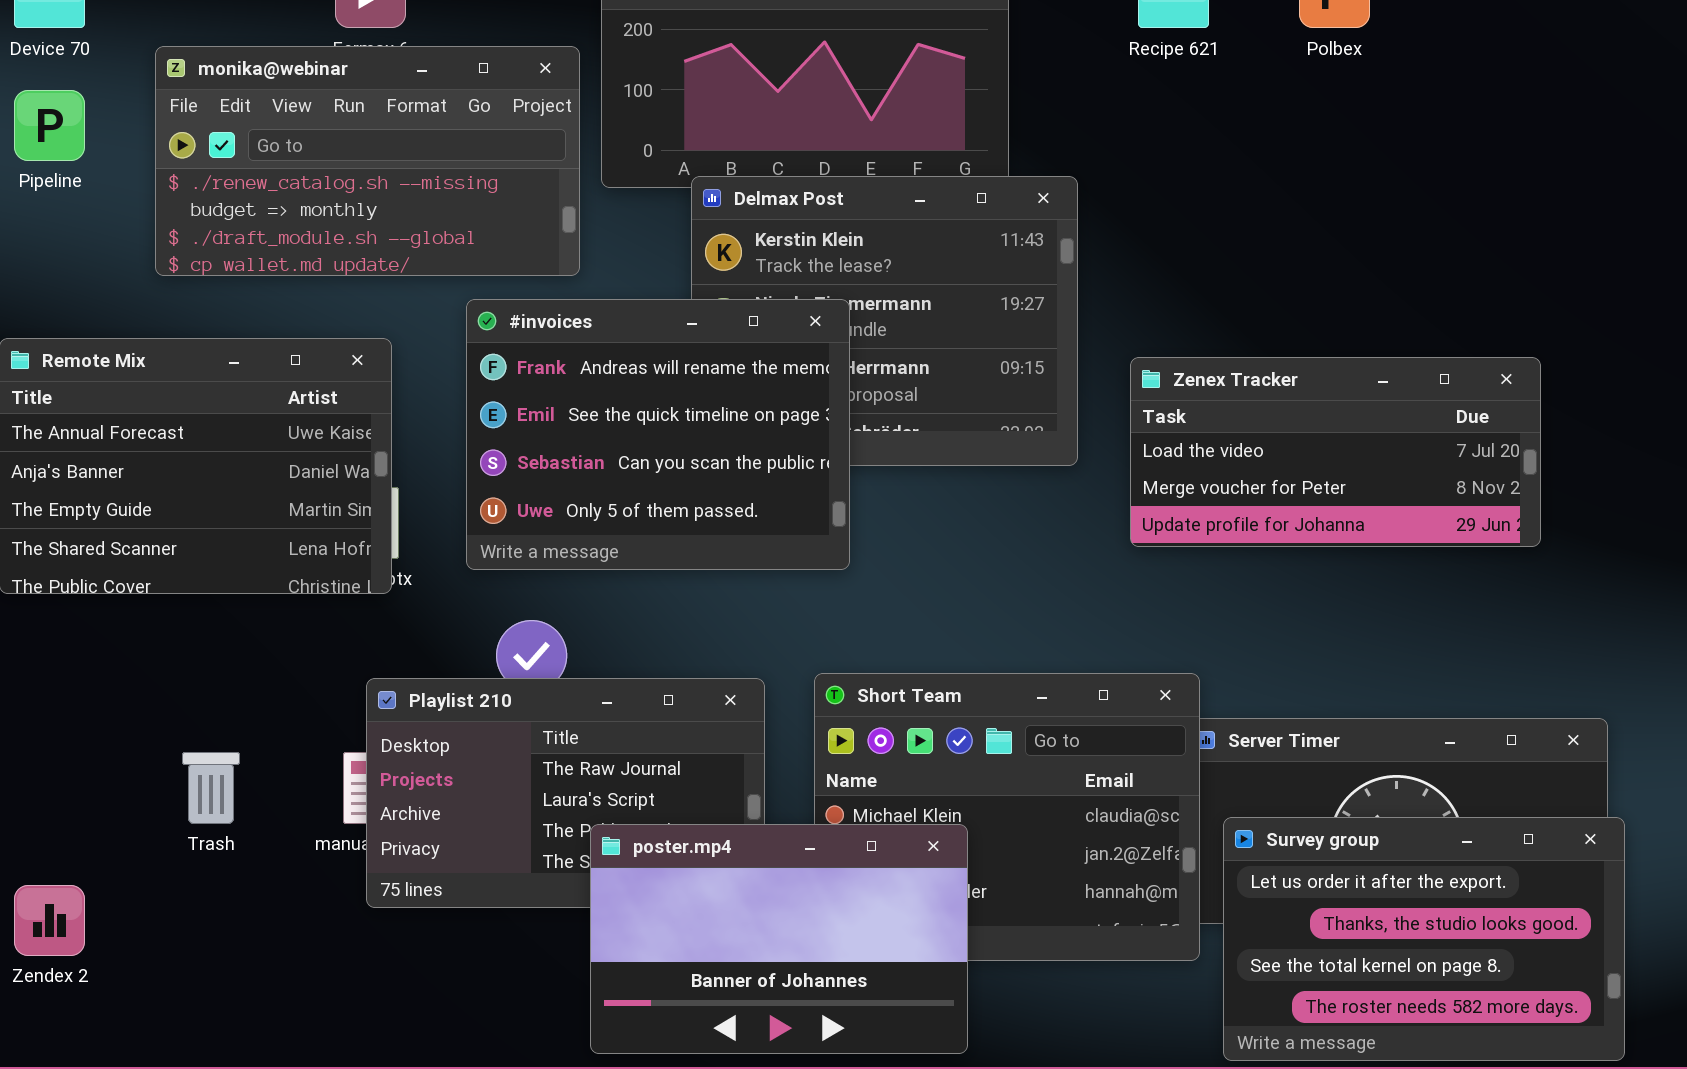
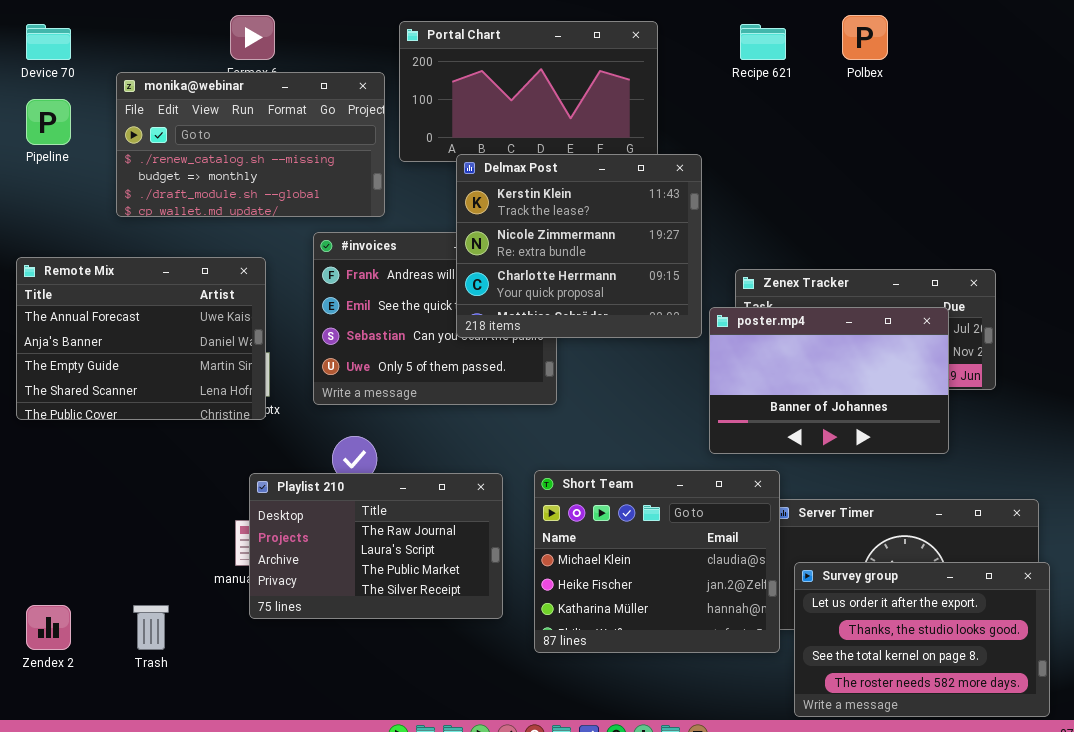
Delmax Post: [691,176,1078,466] -> [456,154,702,338], raised
Trash: [182,752,240,824] -> [133,605,169,650], moved
poster.mp4: [590,824,968,1054] -> [709,307,949,454], moved

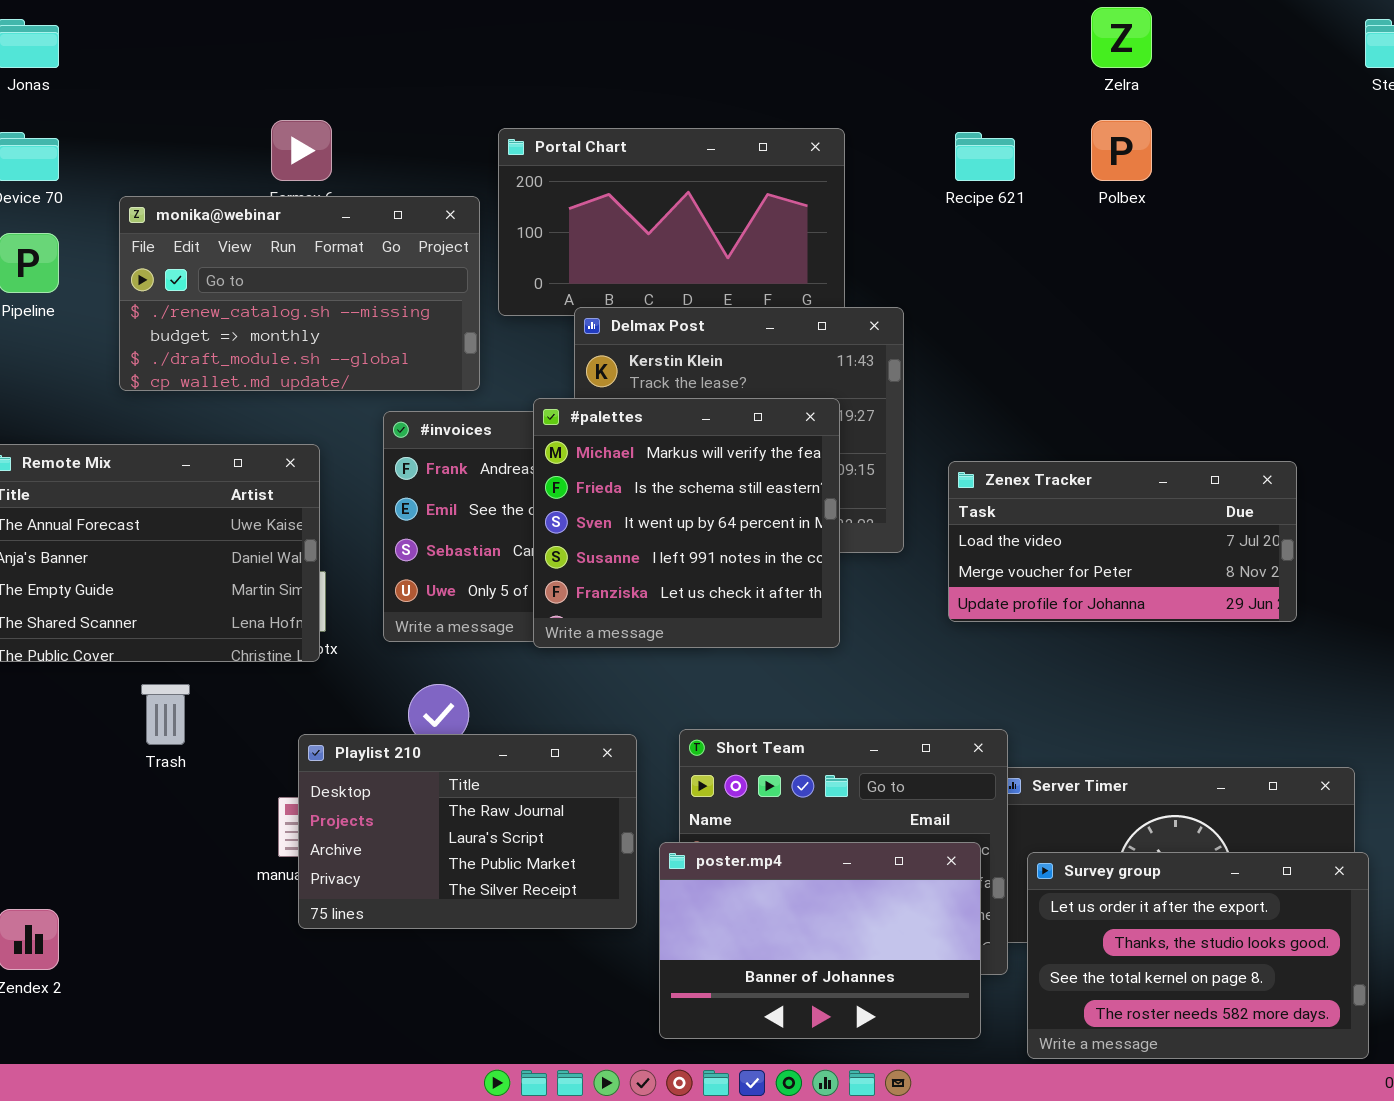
#palettes: none -> [533,398,840,648], opened
poster.mp4: [709,307,949,454] -> [659,842,981,1039], moved
Trash: [133,605,169,650] -> [141,684,190,745], moved

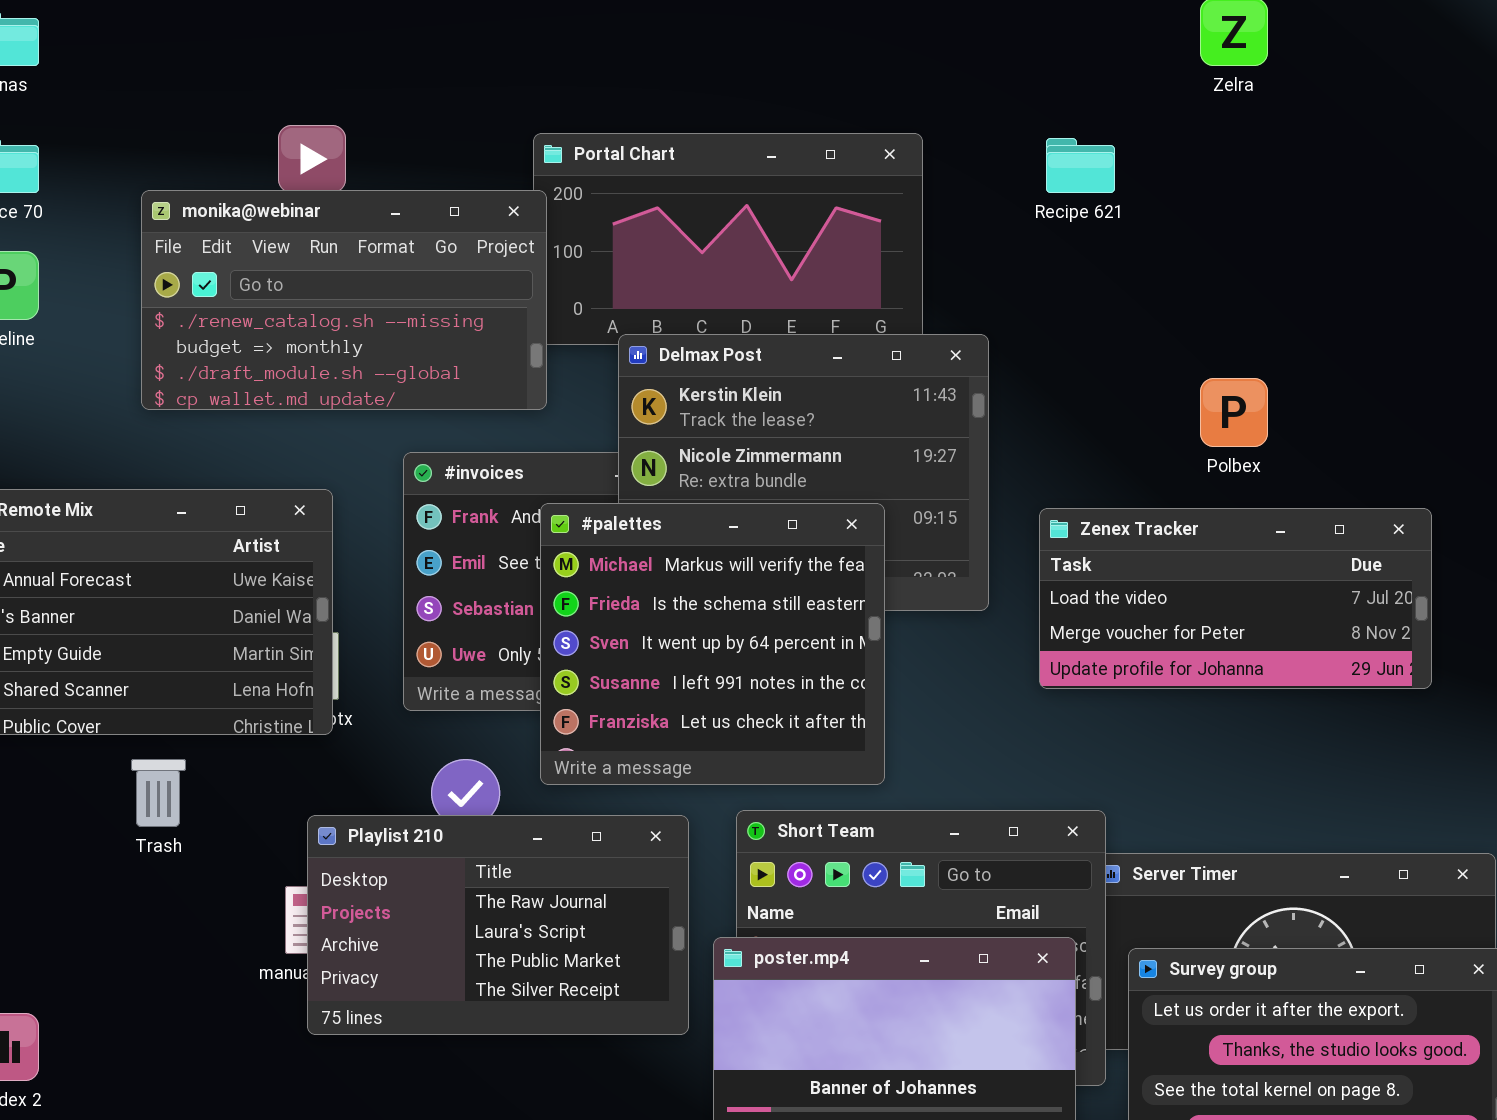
Polbex: [1091,120,1152,181] -> [1200,378,1268,447], moved
monika@webinar: [119,196,480,391] -> [141,190,547,410], moved
#palettes: [533,398,840,648] -> [540,503,885,785], moved

